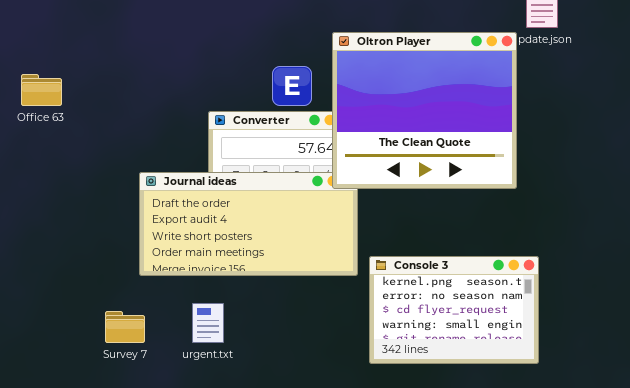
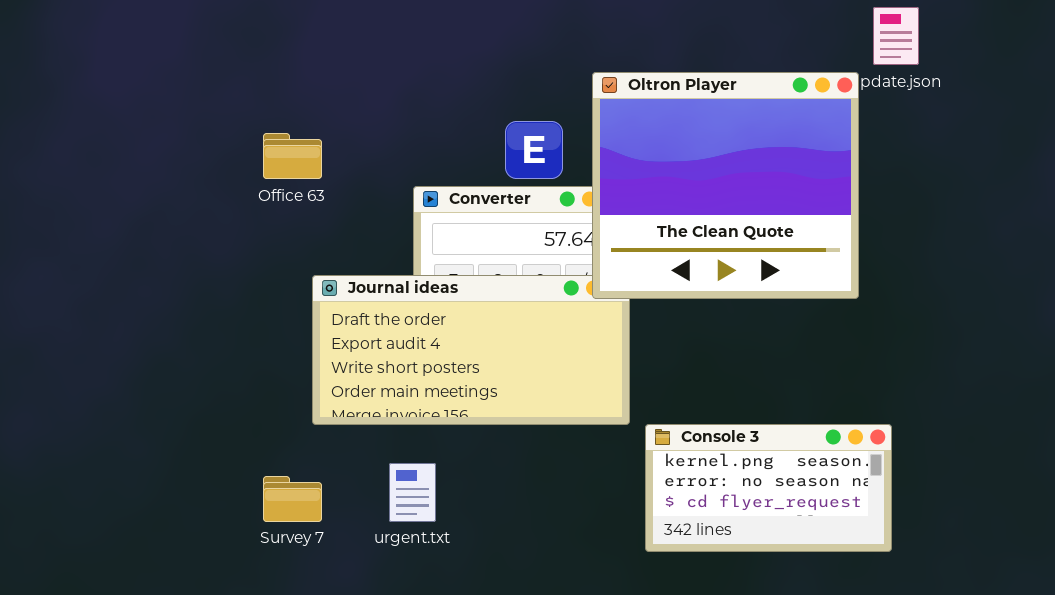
Office 63: [21,74,62,106] -> [263,133,322,179], moved
Console 3: [369,256,539,364] -> [645,424,892,552], resized

